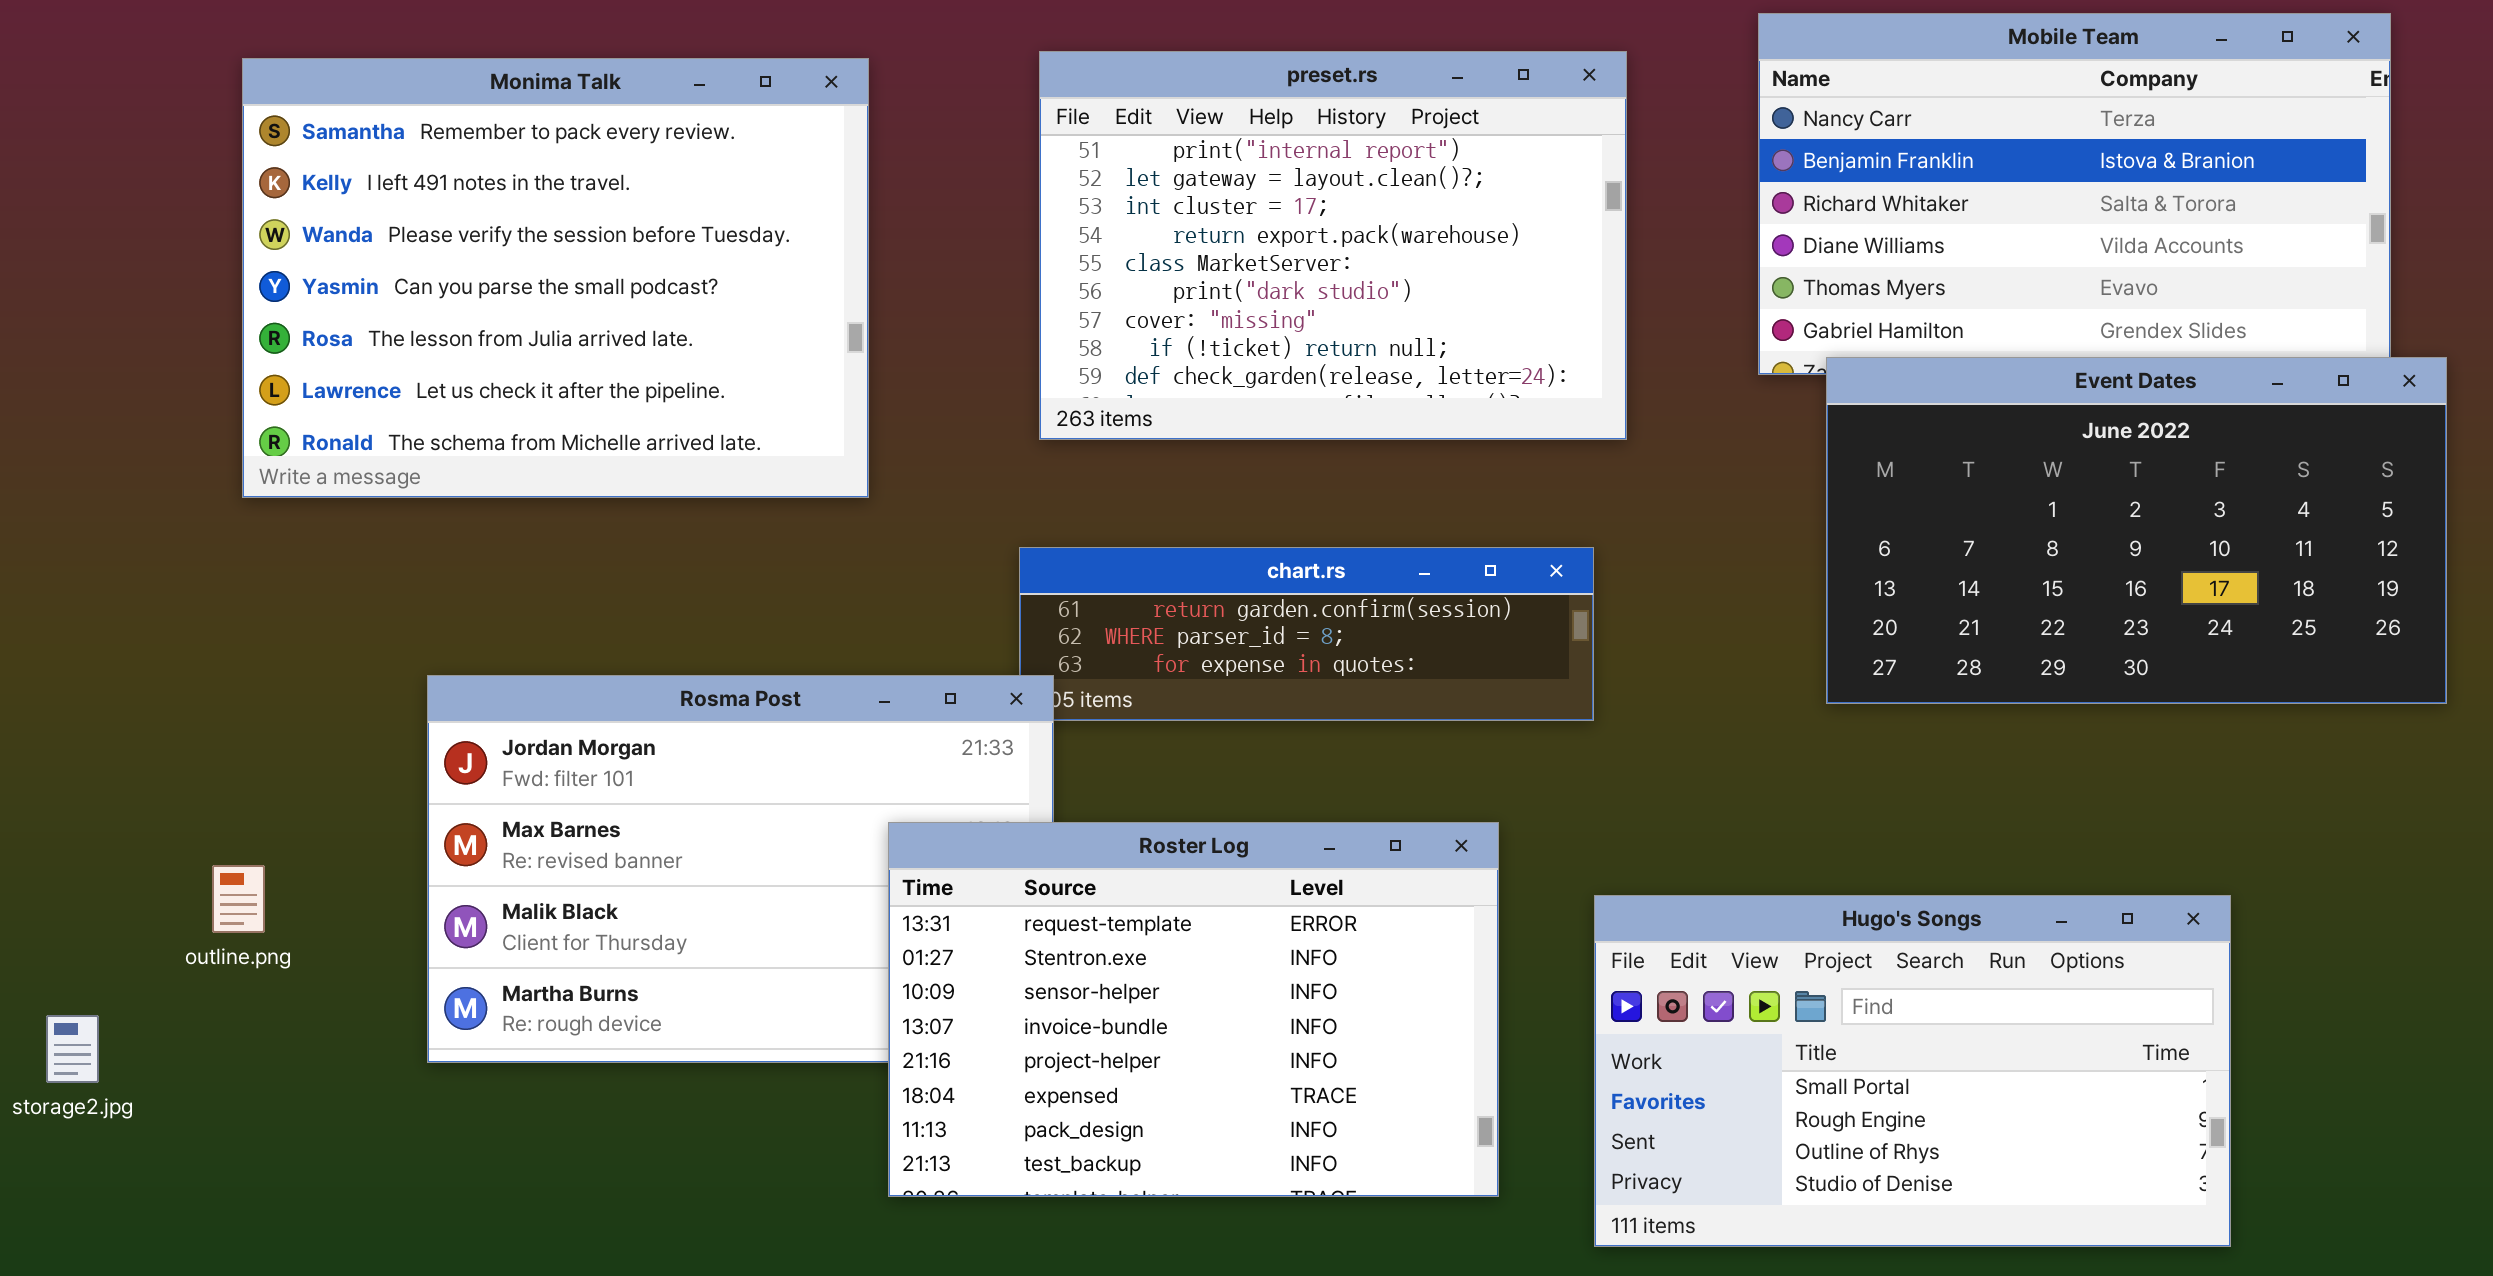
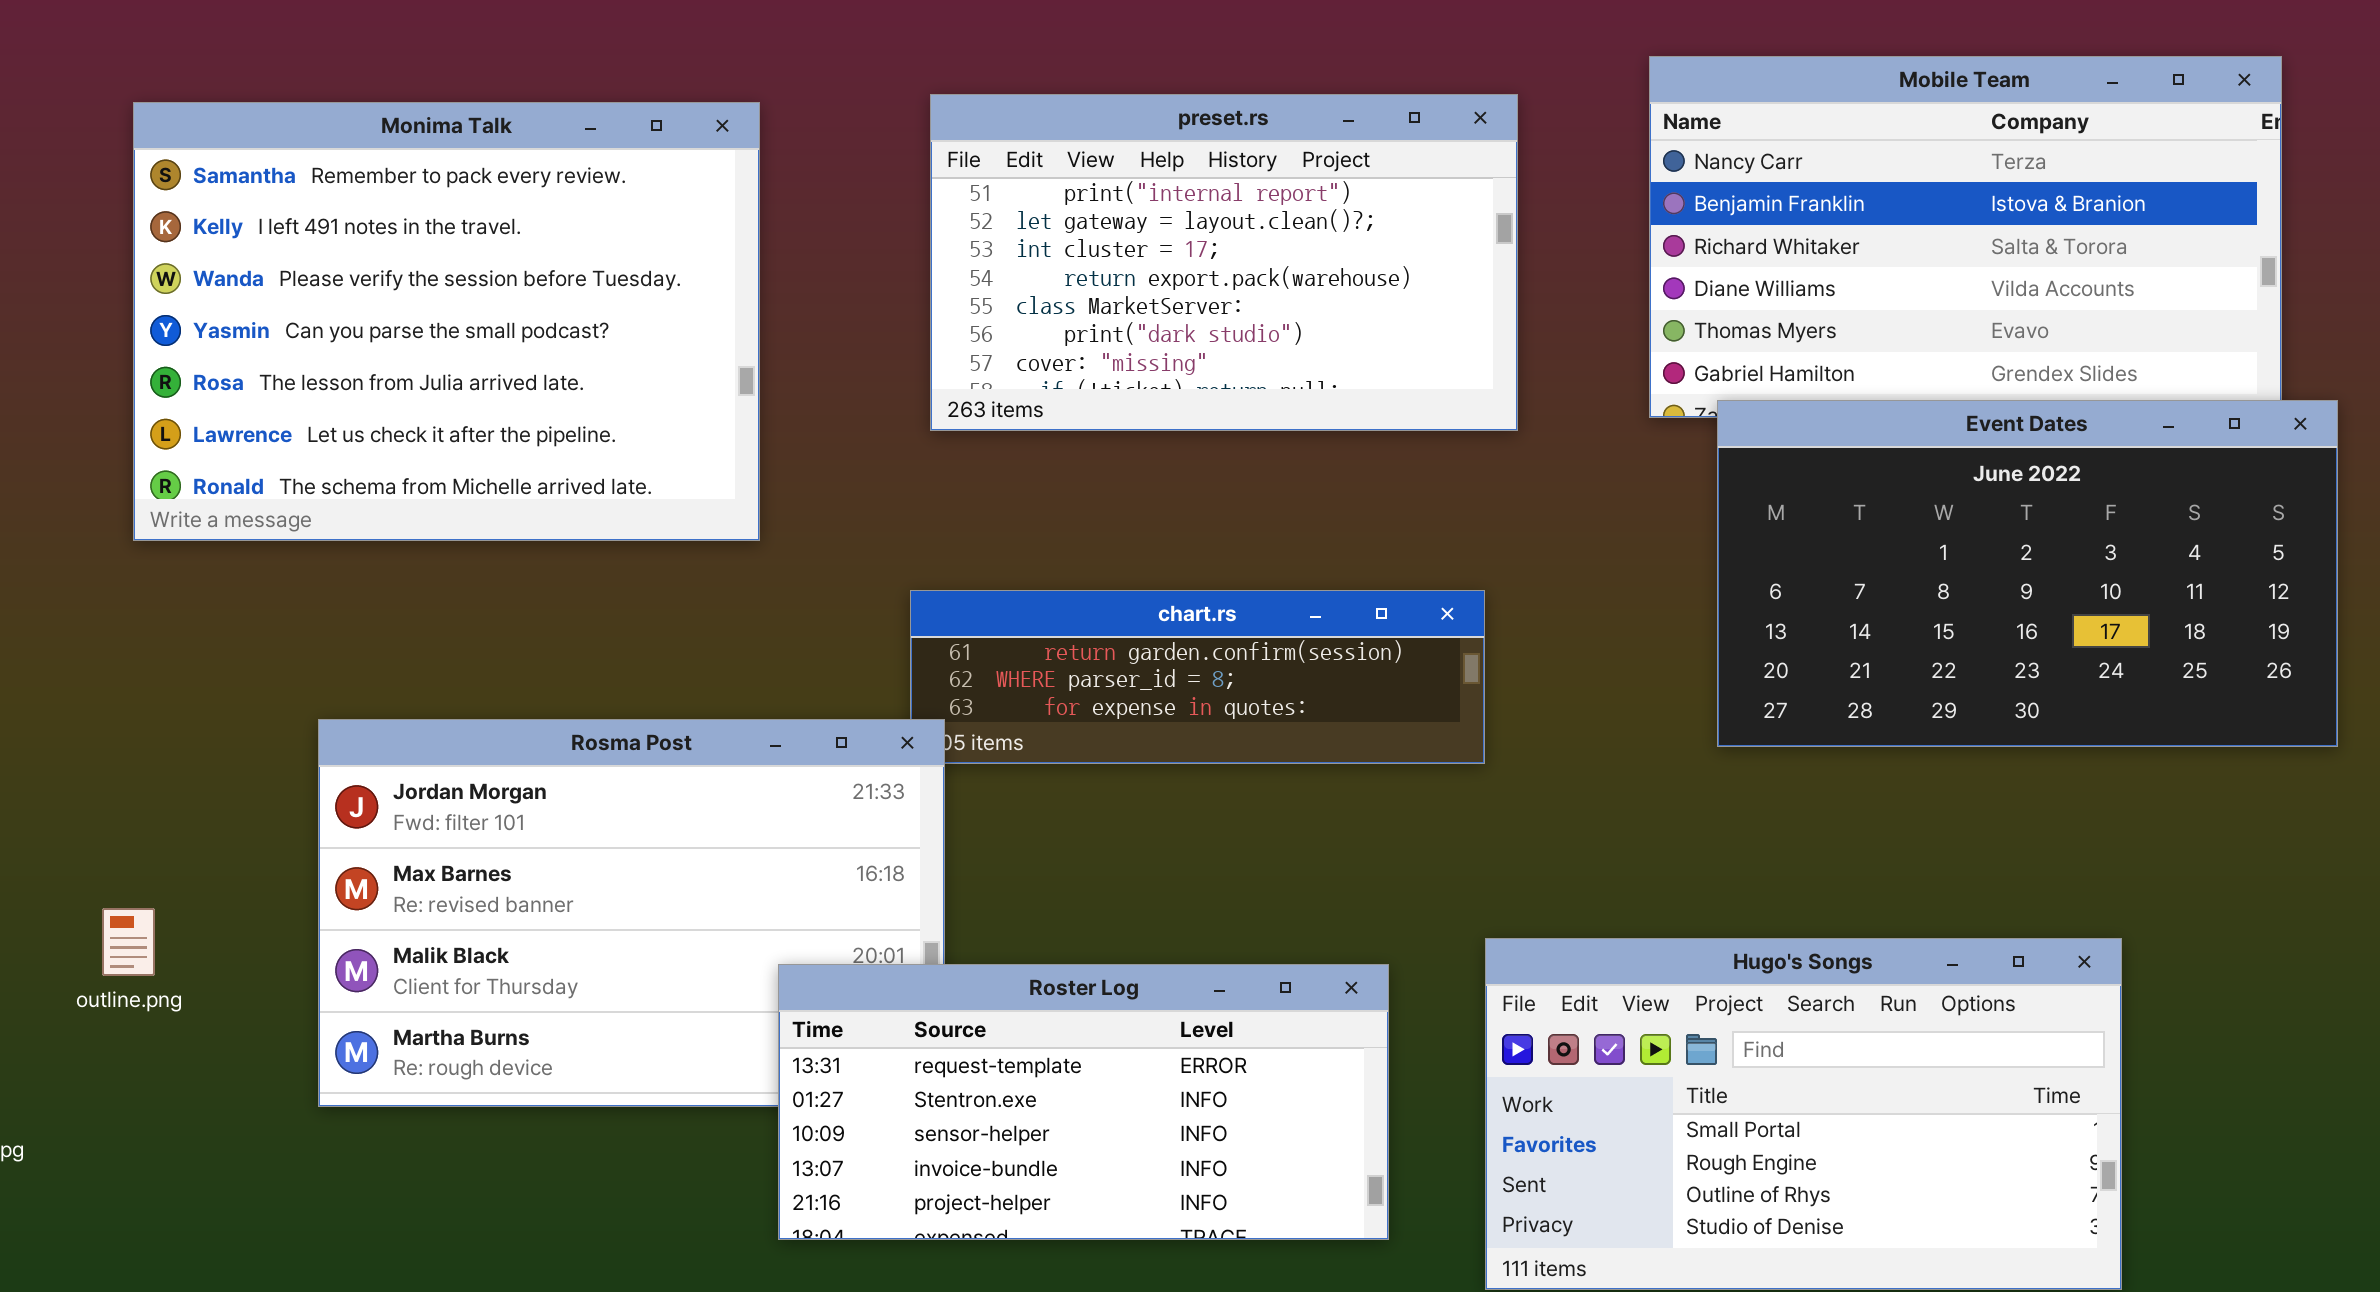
preset.rs: [1039,51,1627,440] -> [930,94,1518,431], resized
Roster Log: [888,822,1499,1197] -> [778,964,1389,1240], resized

